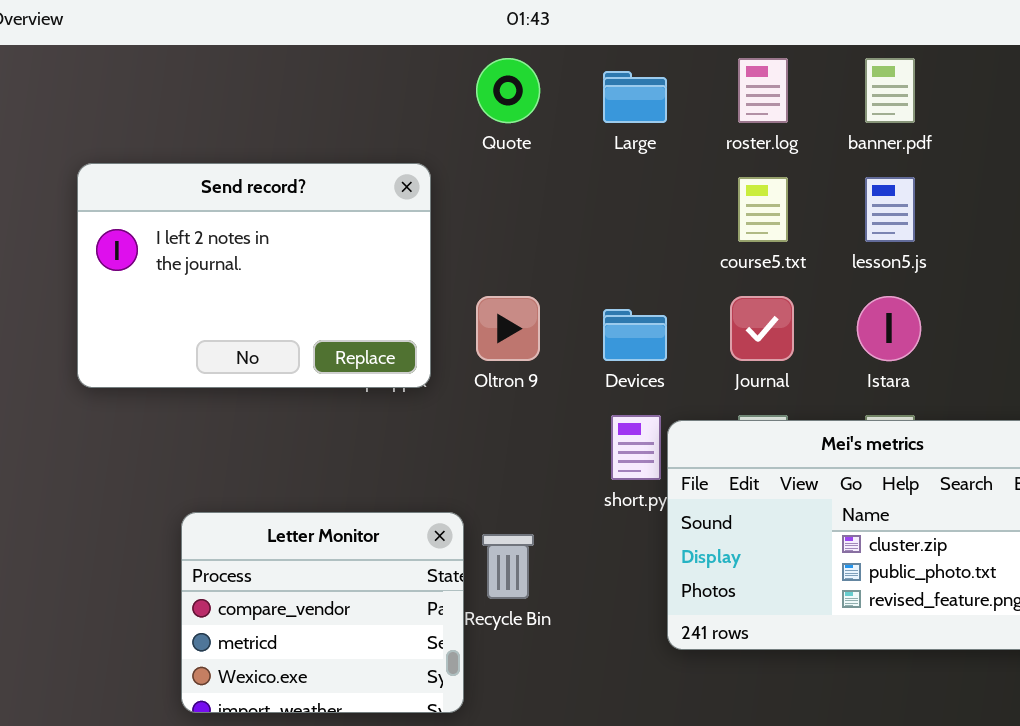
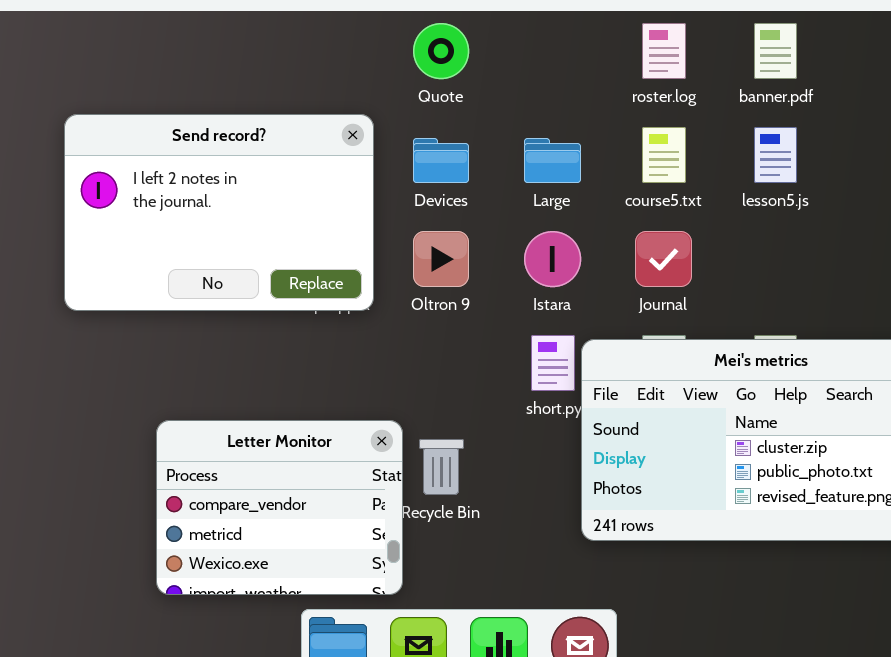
Large: [603,71,667,123] -> [524,138,581,183], moved
Istara: [857,296,921,361] -> [524,231,581,287], moved
Devices: [603,309,667,361] -> [413,138,469,183], moved

